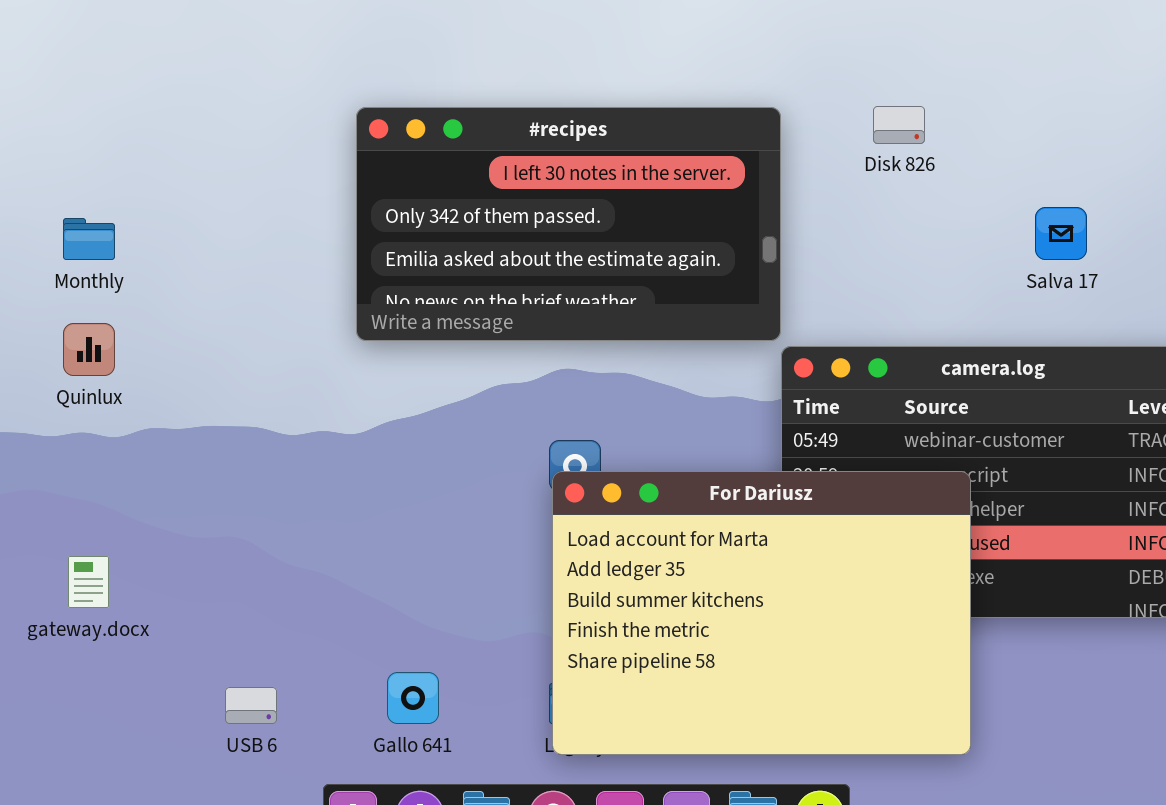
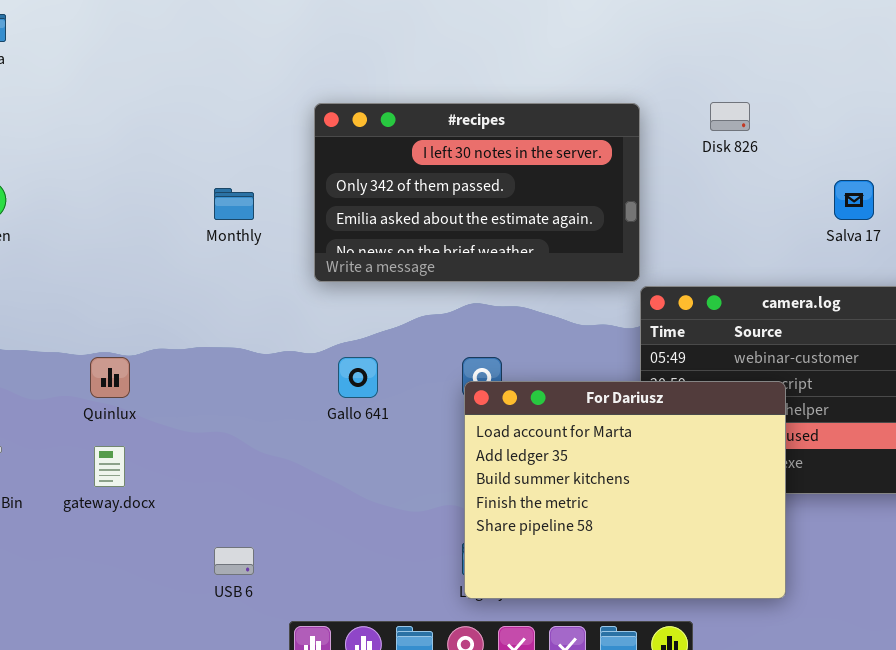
Monthly: [63,218,115,260] -> [214,188,254,220], moved
Quinlux: [63,323,115,376] -> [90,357,130,398], moved
Gallo 641: [387,672,439,724] -> [338,357,378,398], moved

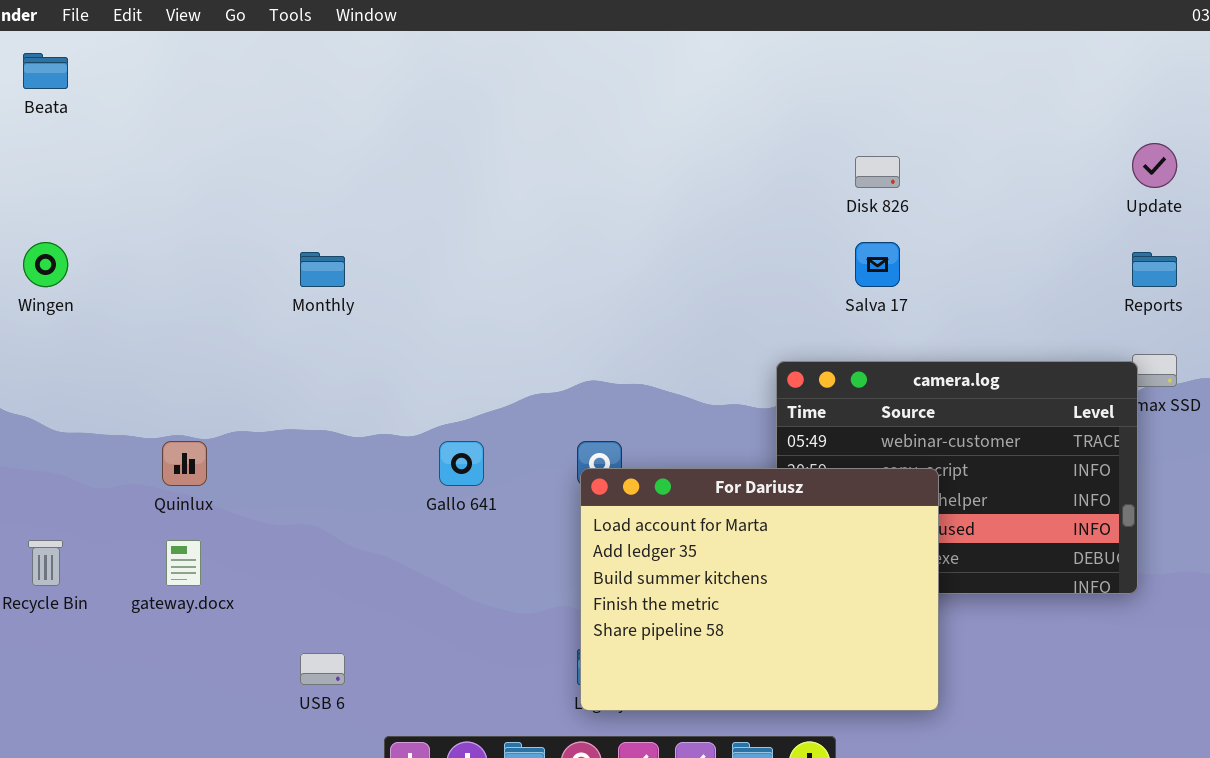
#recipes: [314,103,640,282] -> none, closed
Salva 17: [834,180,874,220] -> [855,242,900,287], moved

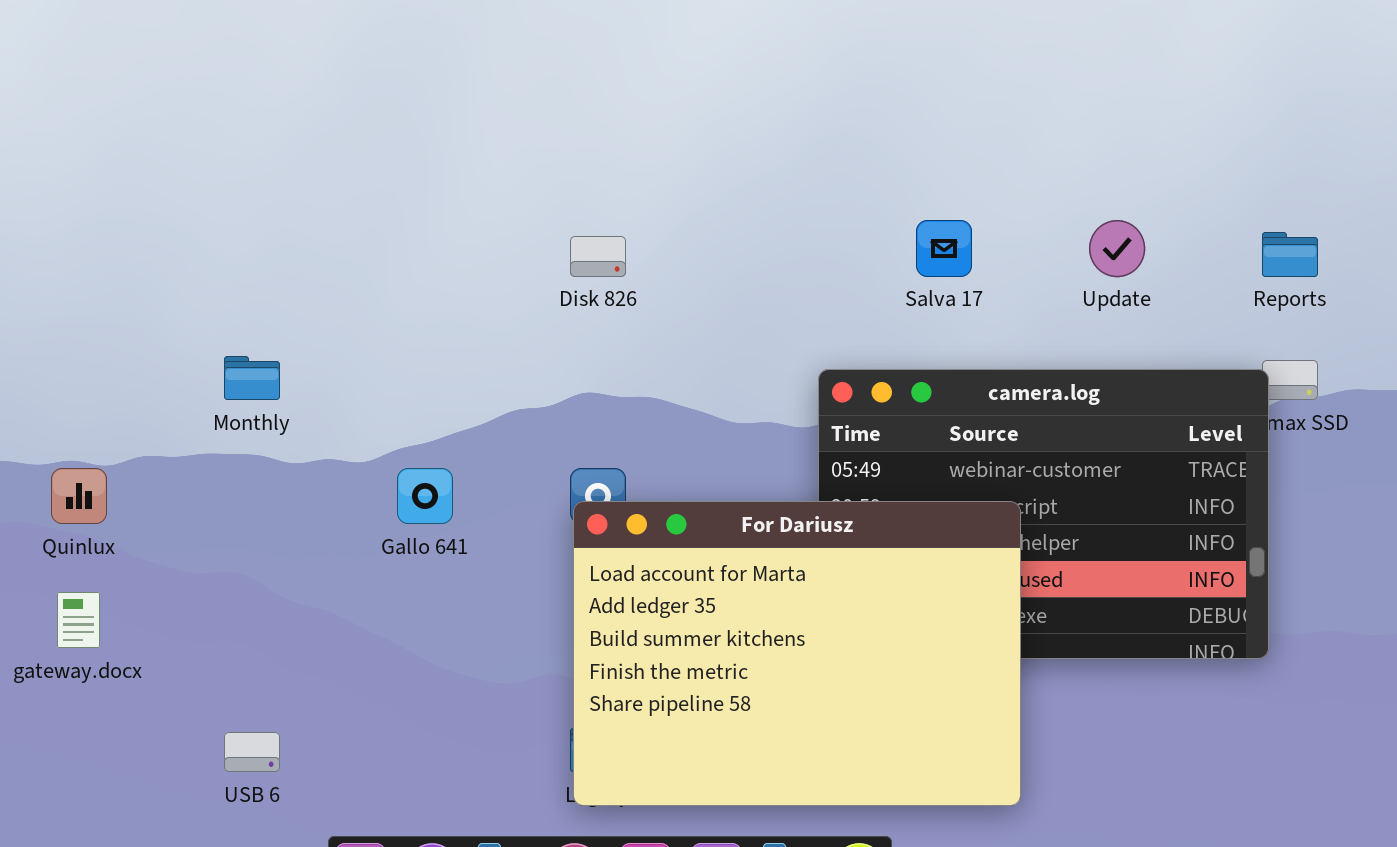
Update: [1132,143,1177,188] -> [1089,220,1145,277], moved
Disk 826: [855,156,900,188] -> [570,236,626,277], moved
Monthly: [300,252,345,287] -> [224,356,280,400], moved

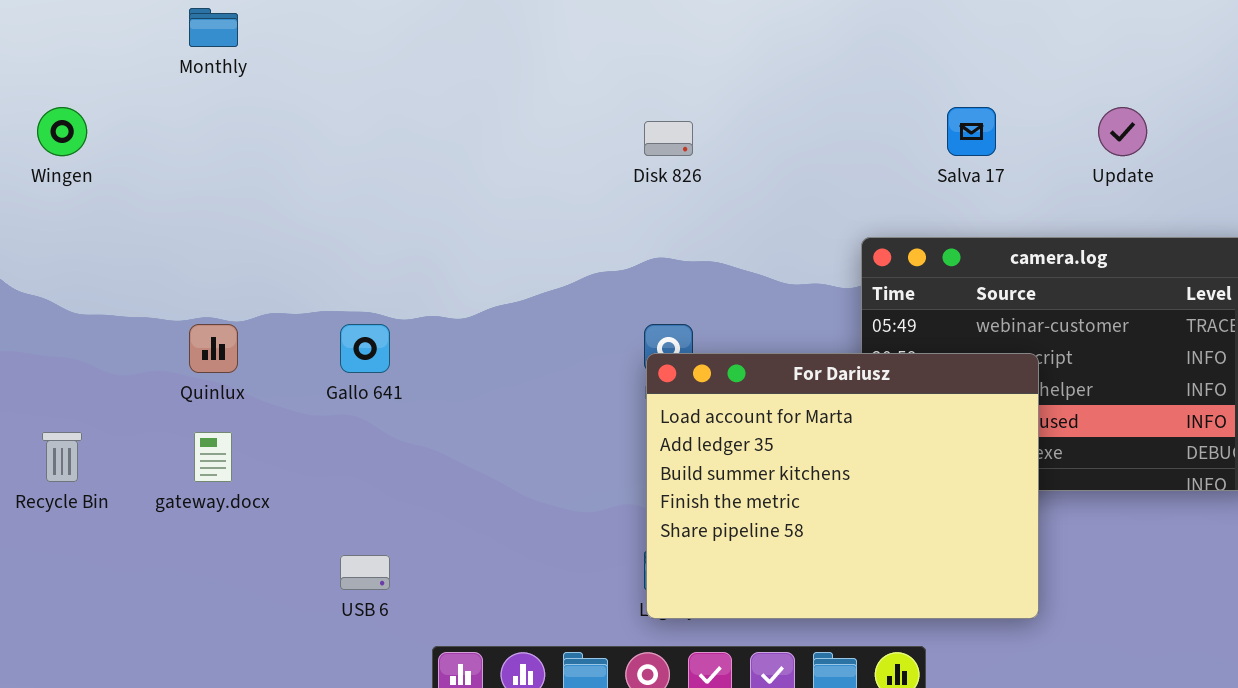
Monthly: [224,356,280,400] -> [189,8,238,47], moved
Gallo 641: [397,468,453,524] -> [340,324,390,373], moved

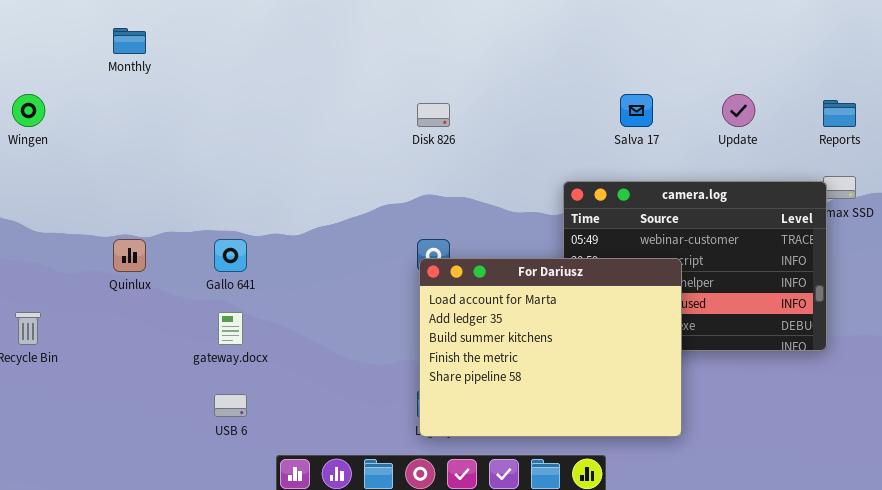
gateway.docx: [194,432,232,482] -> [218,312,243,345], moved

